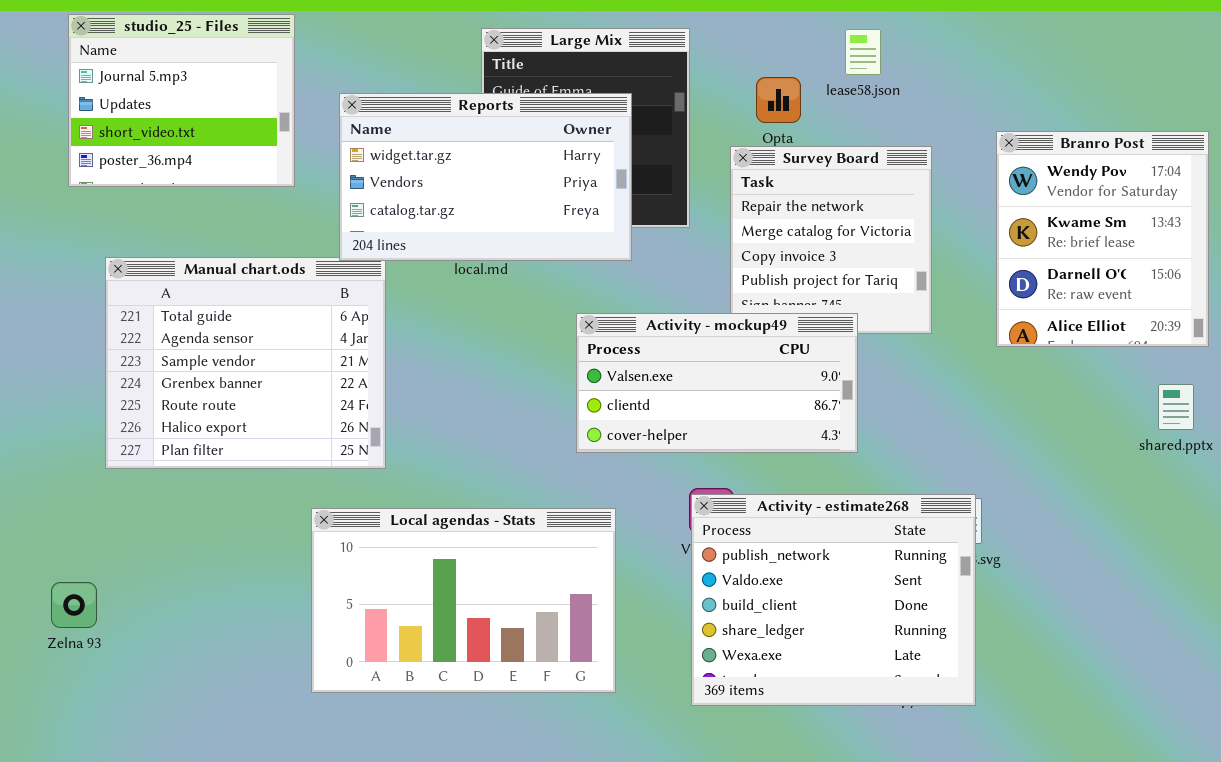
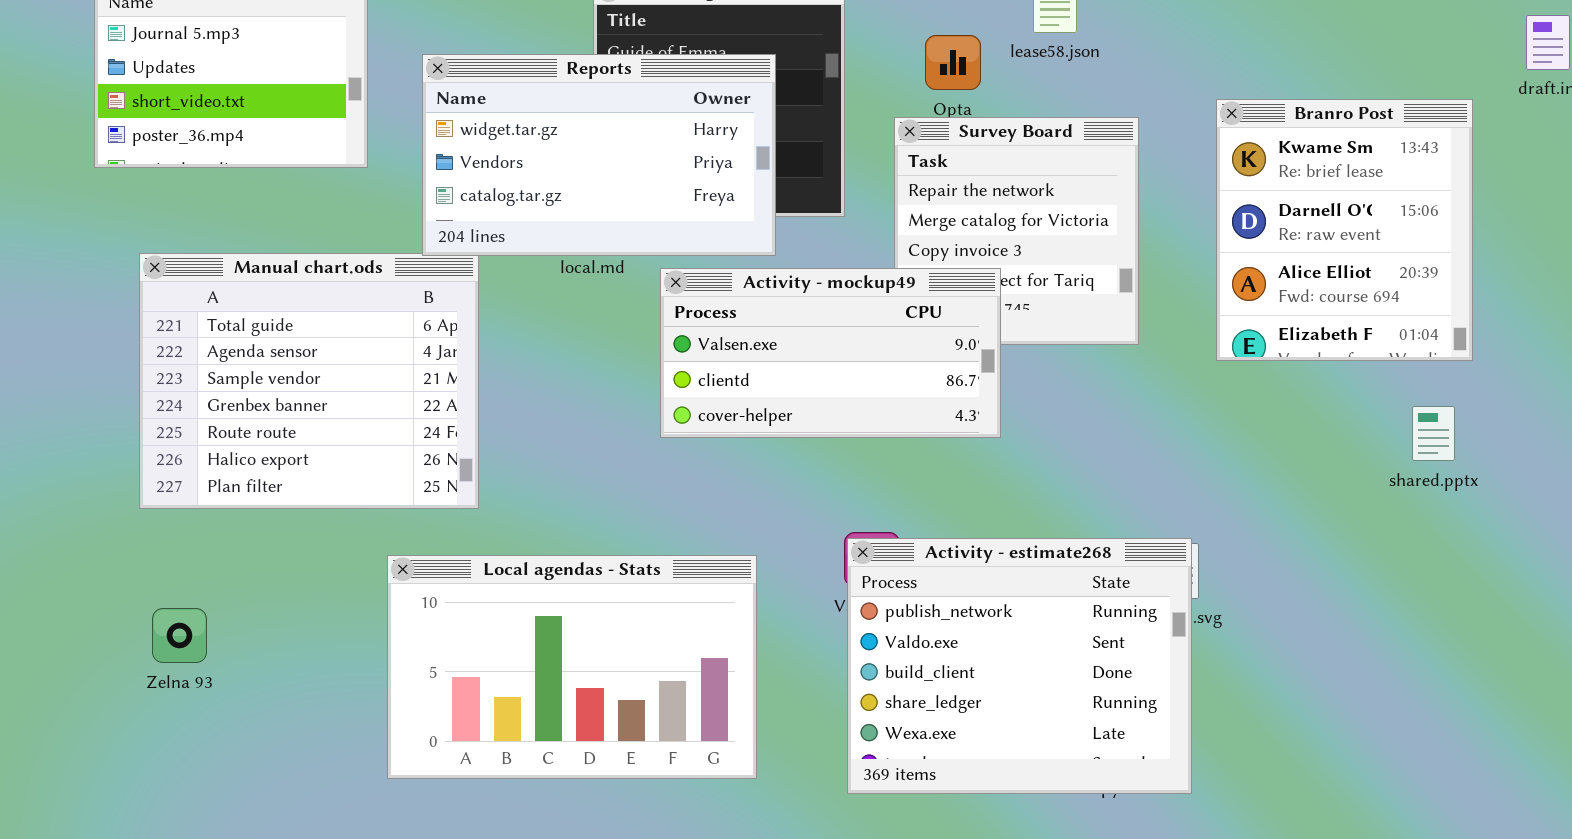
Branro Post: [996,131,1209,347] -> [1216,99,1473,361], scrolled down 1 row
Activity - mockup49: [576,313,858,453] -> [660,268,1001,438], moved
Zelna 93: [51,582,97,628] -> [152,608,207,663], moved

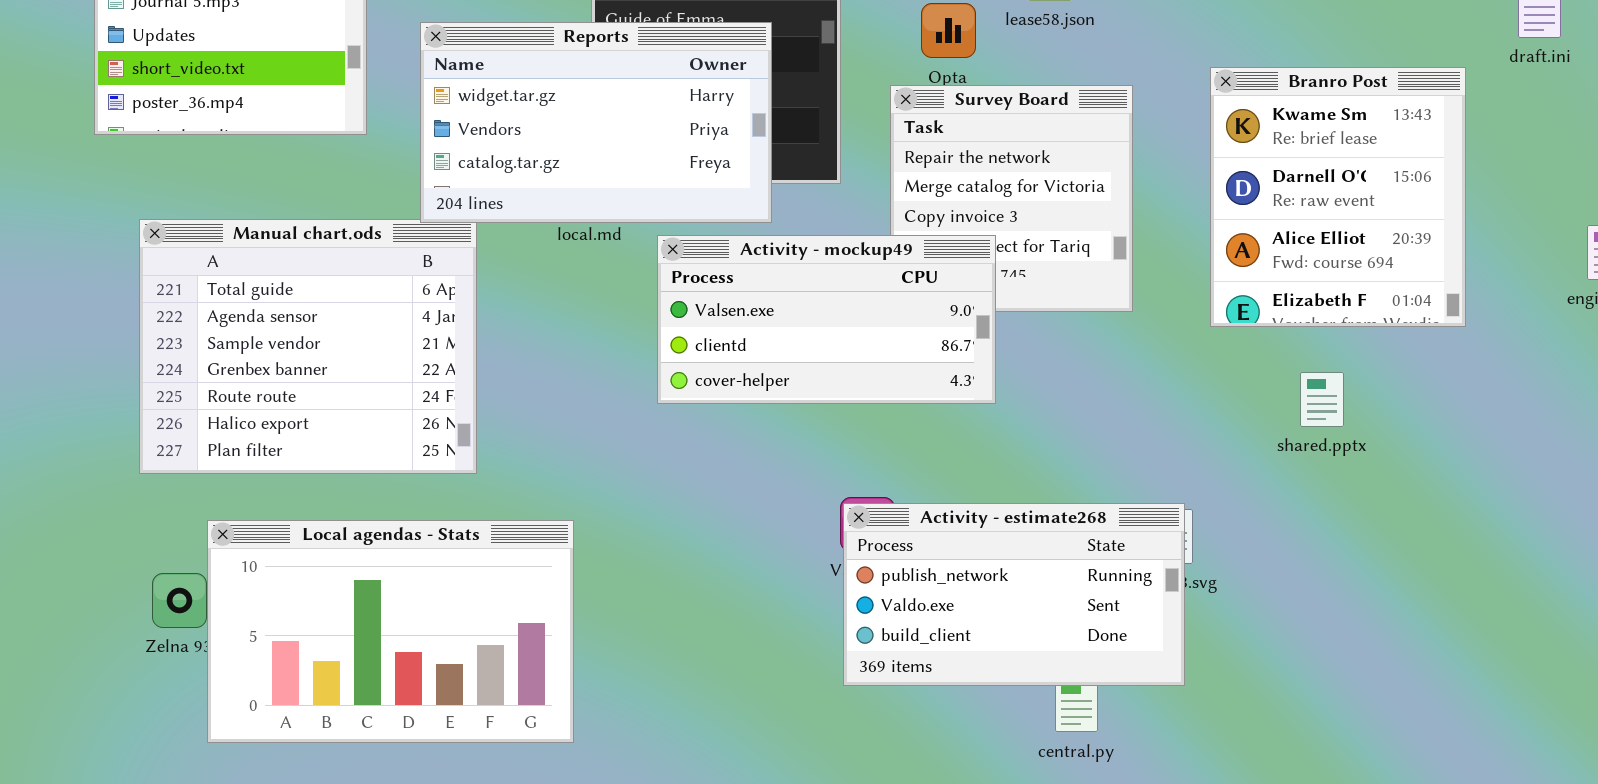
shared.pptx: [1412,406,1455,461] -> [1300,372,1344,427], moved
Activity - estimate268: [847,538,1192,794] -> [843,503,1185,686], resized
Local agendas - Stats: [387,555,757,779] -> [207,520,574,743], moved

